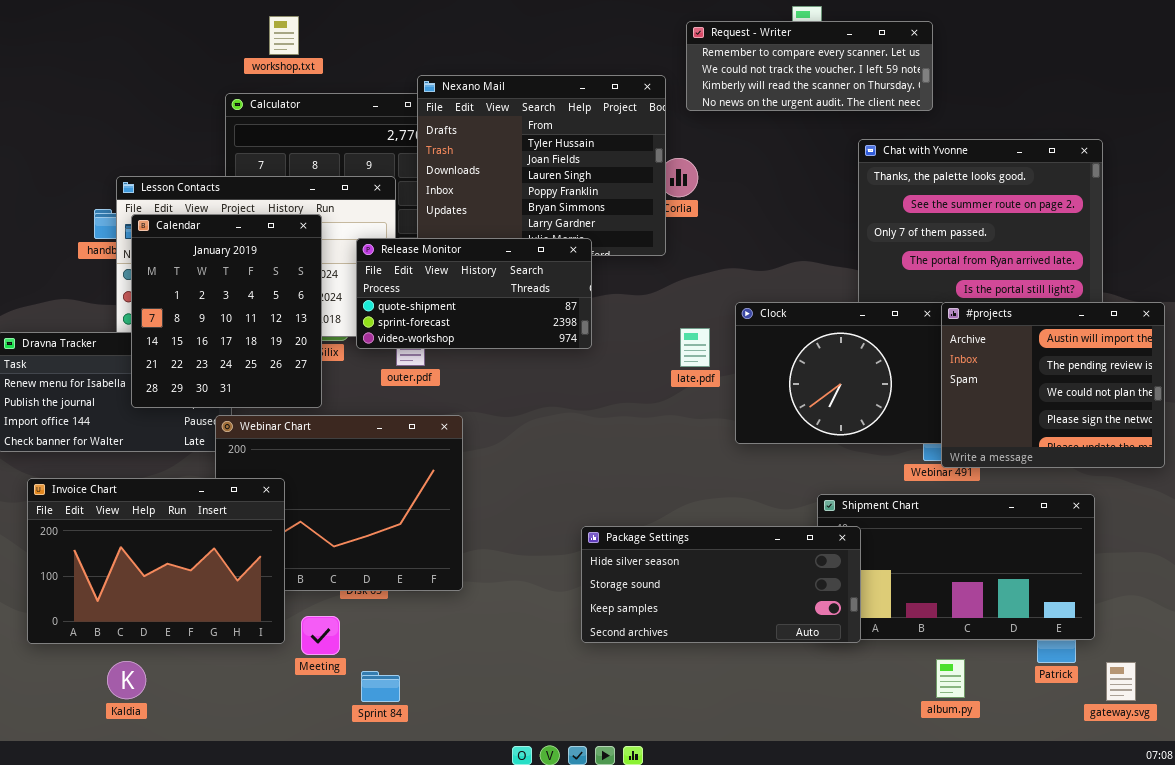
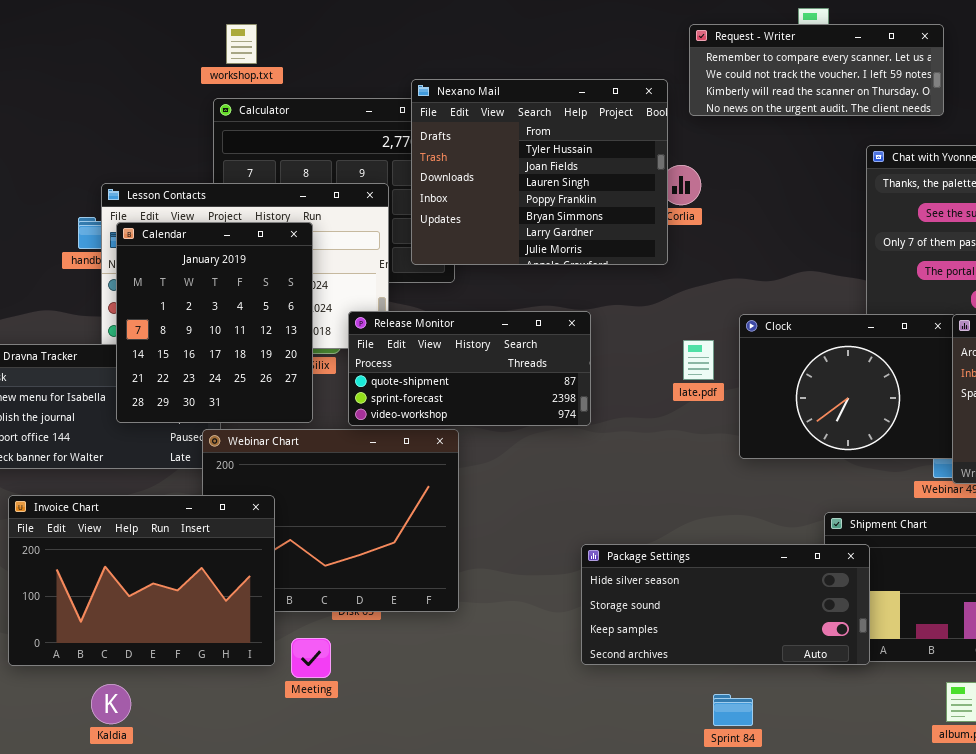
workshop.txt: [269,16,299,55] -> [226,24,257,64], moved
Release Monitor: [356,238,592,349] -> [348,311,591,426], moved
Sprint 84: [361,671,400,702] -> [713,694,753,726], moved

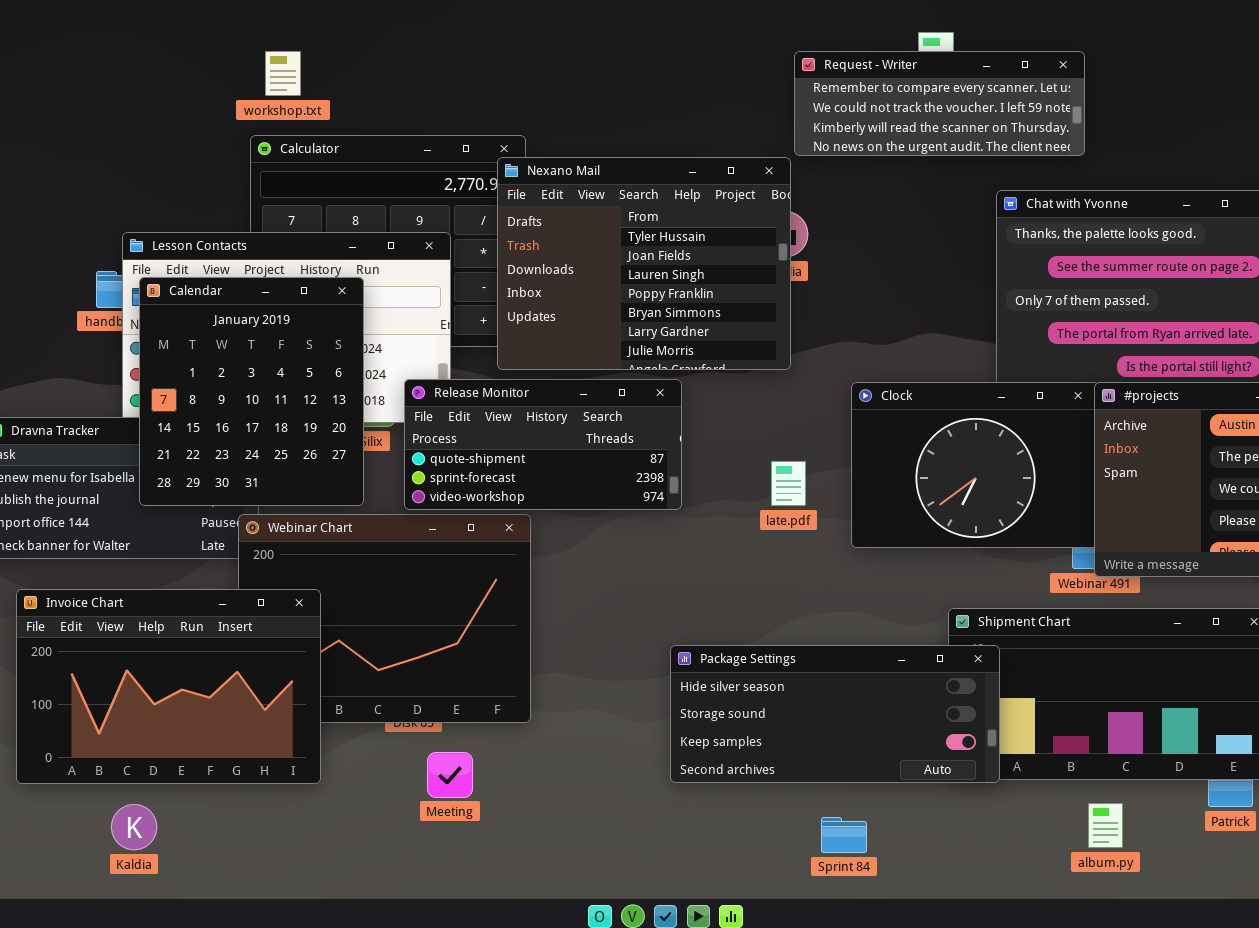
Nexano Mail: [411,79,668,265] -> [497,157,791,370], moved
late.pdf: [683,340,714,380] -> [771,461,806,506], moved
Meeting: [291,638,331,678] -> [427,752,473,798], moved

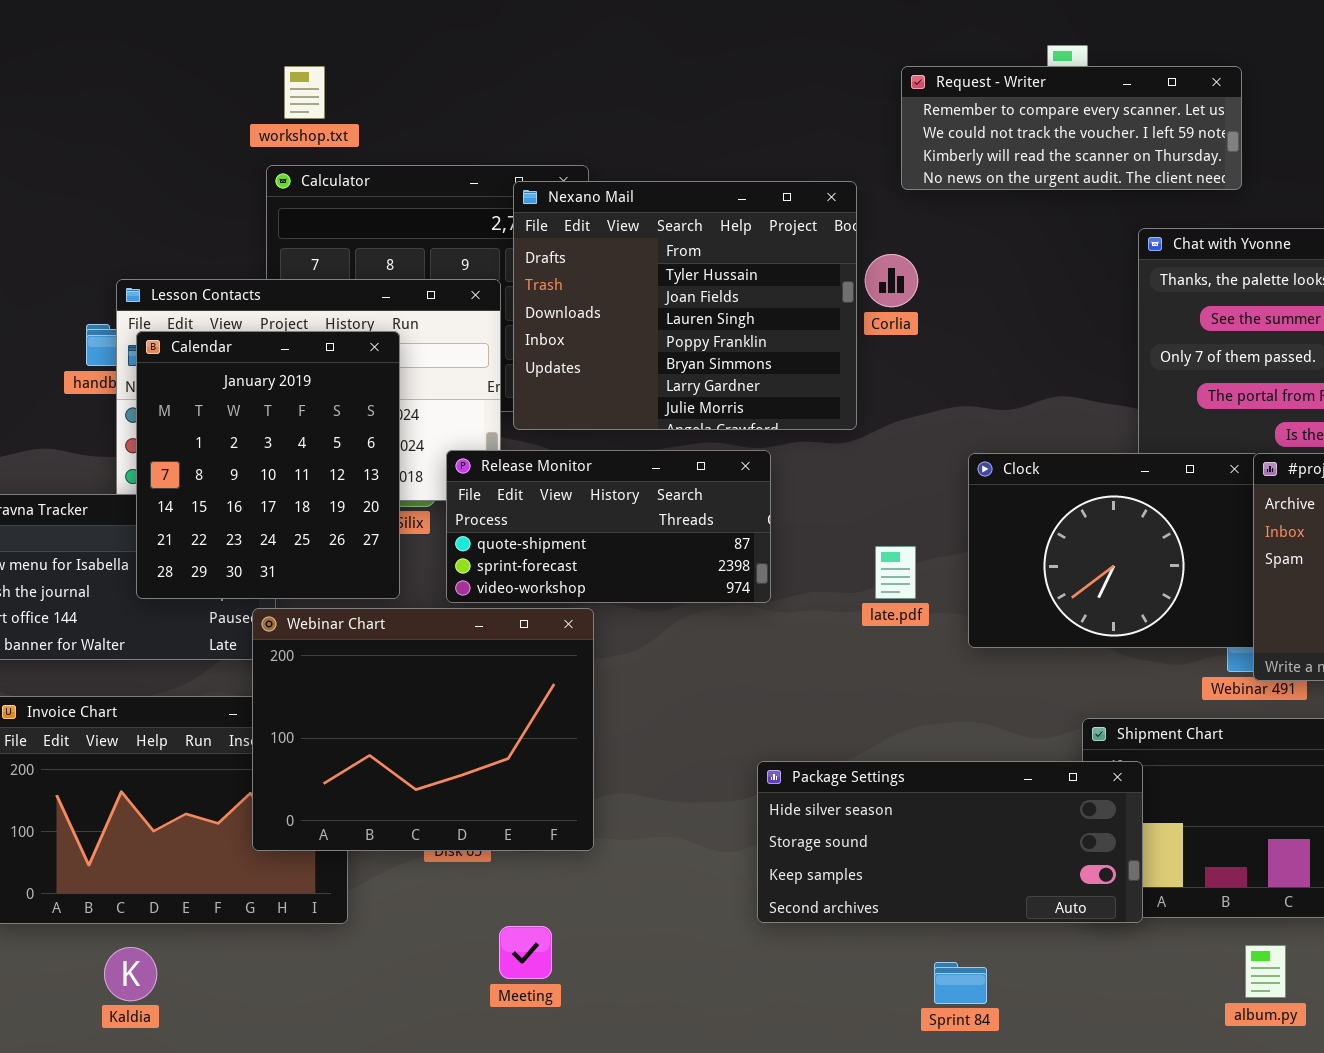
Nexano Mail: [497,157,791,370] -> [513,181,857,430], moved
Webinar Chart: [238,514,531,723] -> [252,608,594,851], raised
Meeting: [427,752,473,798] -> [499,926,552,979], moved

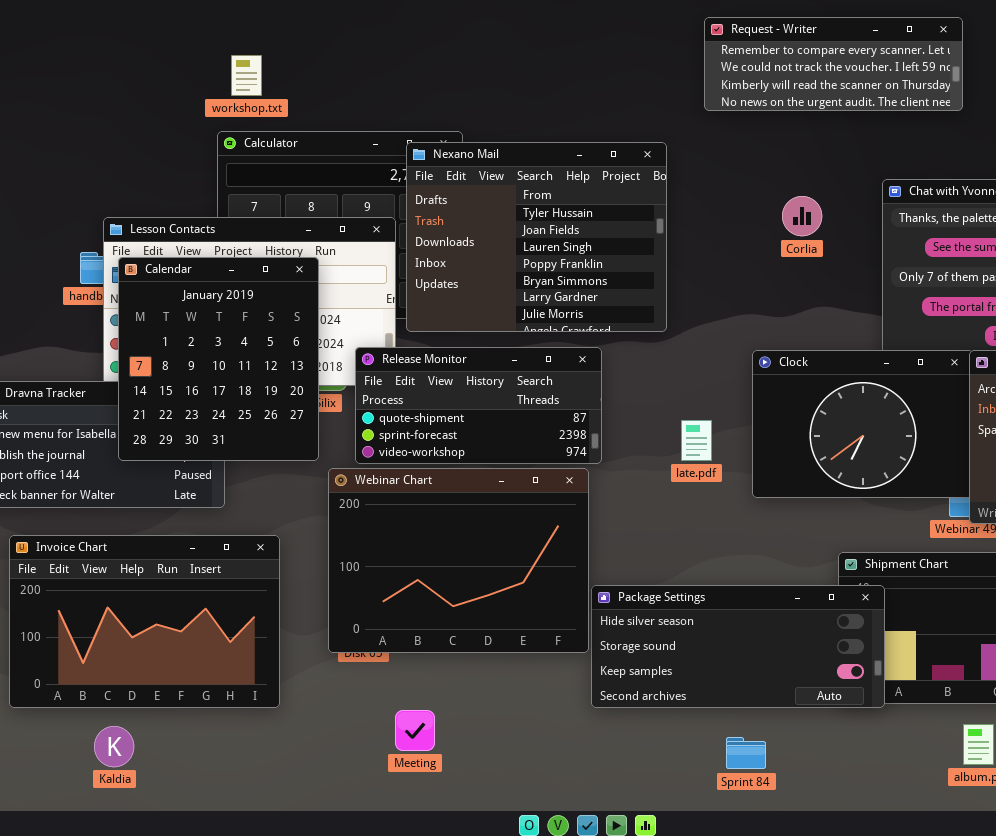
Request - Writer: [901,66,1242,190] -> [704,17,963,111], moved
Corlia: [865,254,918,307] -> [782,196,822,236], moved
Webinar Chart: [252,608,594,851] -> [328,468,589,653], moved

